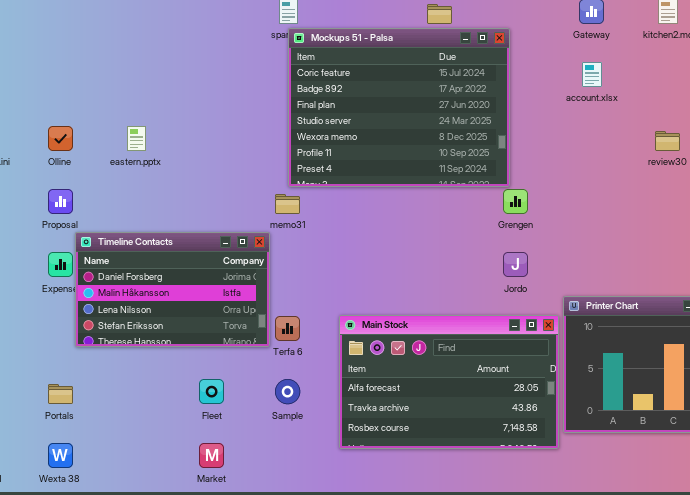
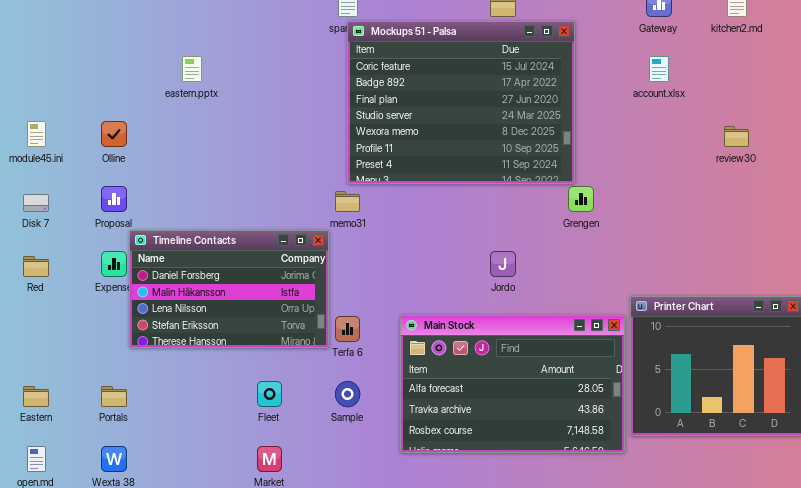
eastern.pptx: [127,126,146,151] -> [182,56,202,82], moved
Jordo: [503,252,528,277] -> [490,251,516,277], moved

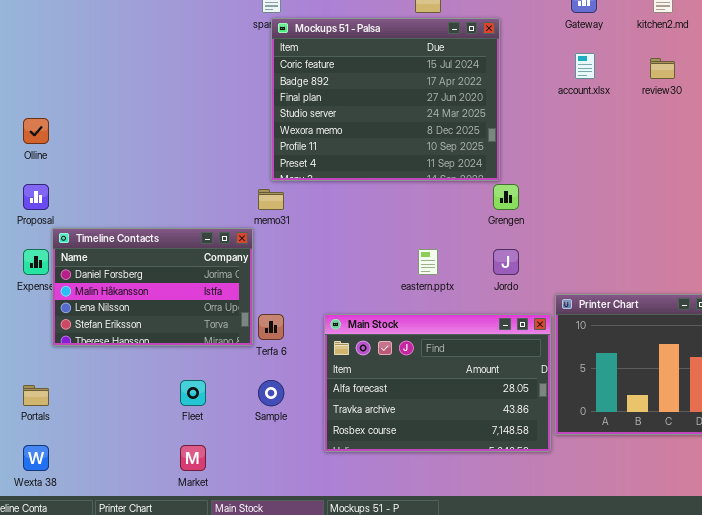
eastern.pptx: [182,56,202,82] -> [418,249,438,275], moved
review30: [724,126,749,147] -> [650,58,675,79], moved
Jordo: [490,251,516,277] -> [493,249,519,275], moved

